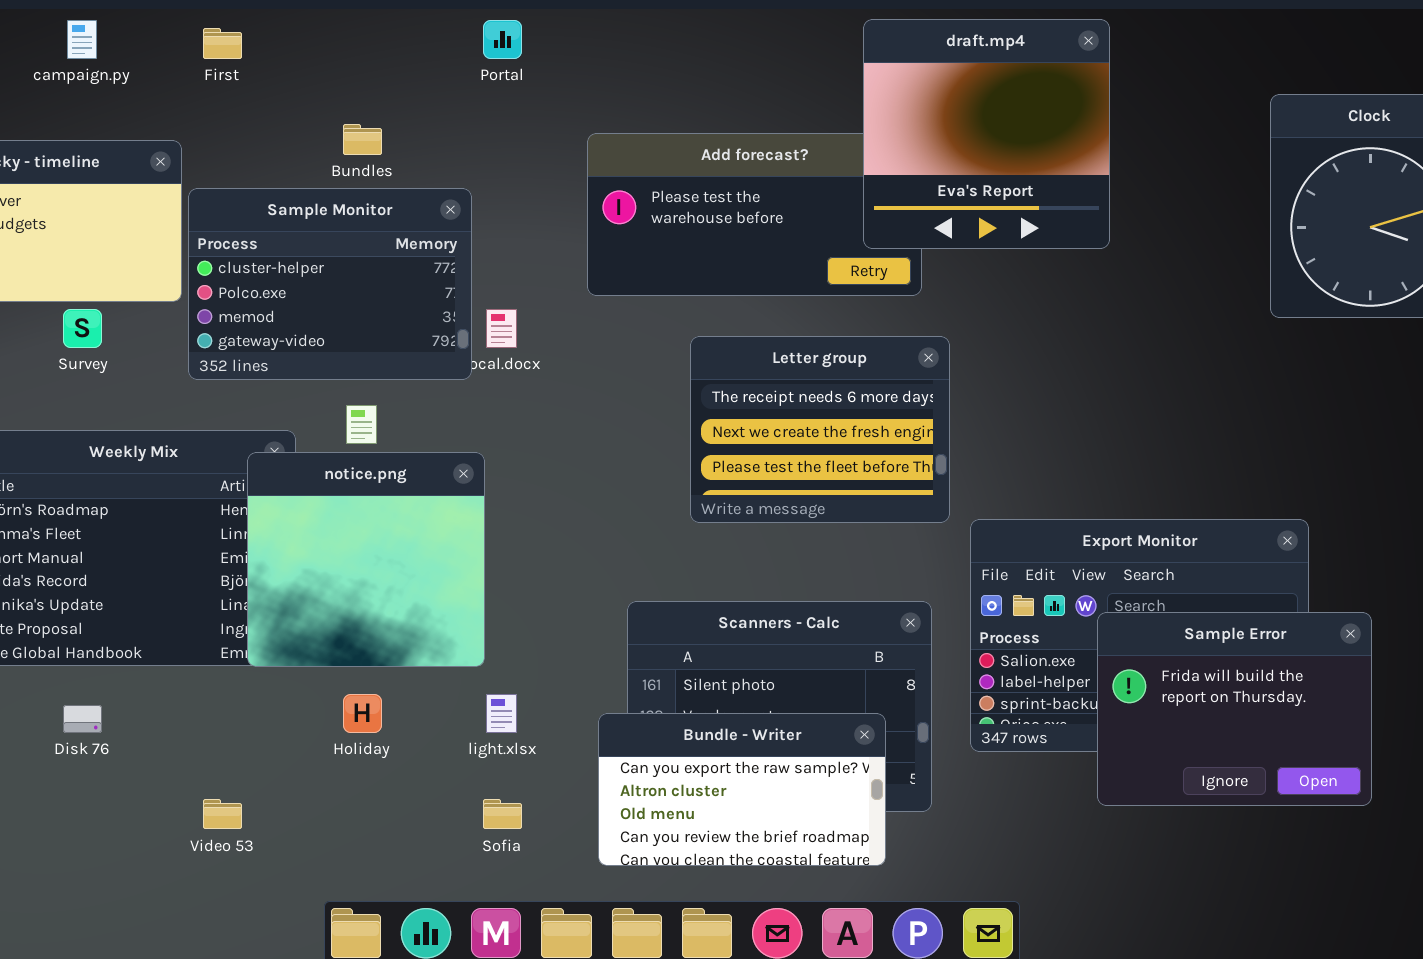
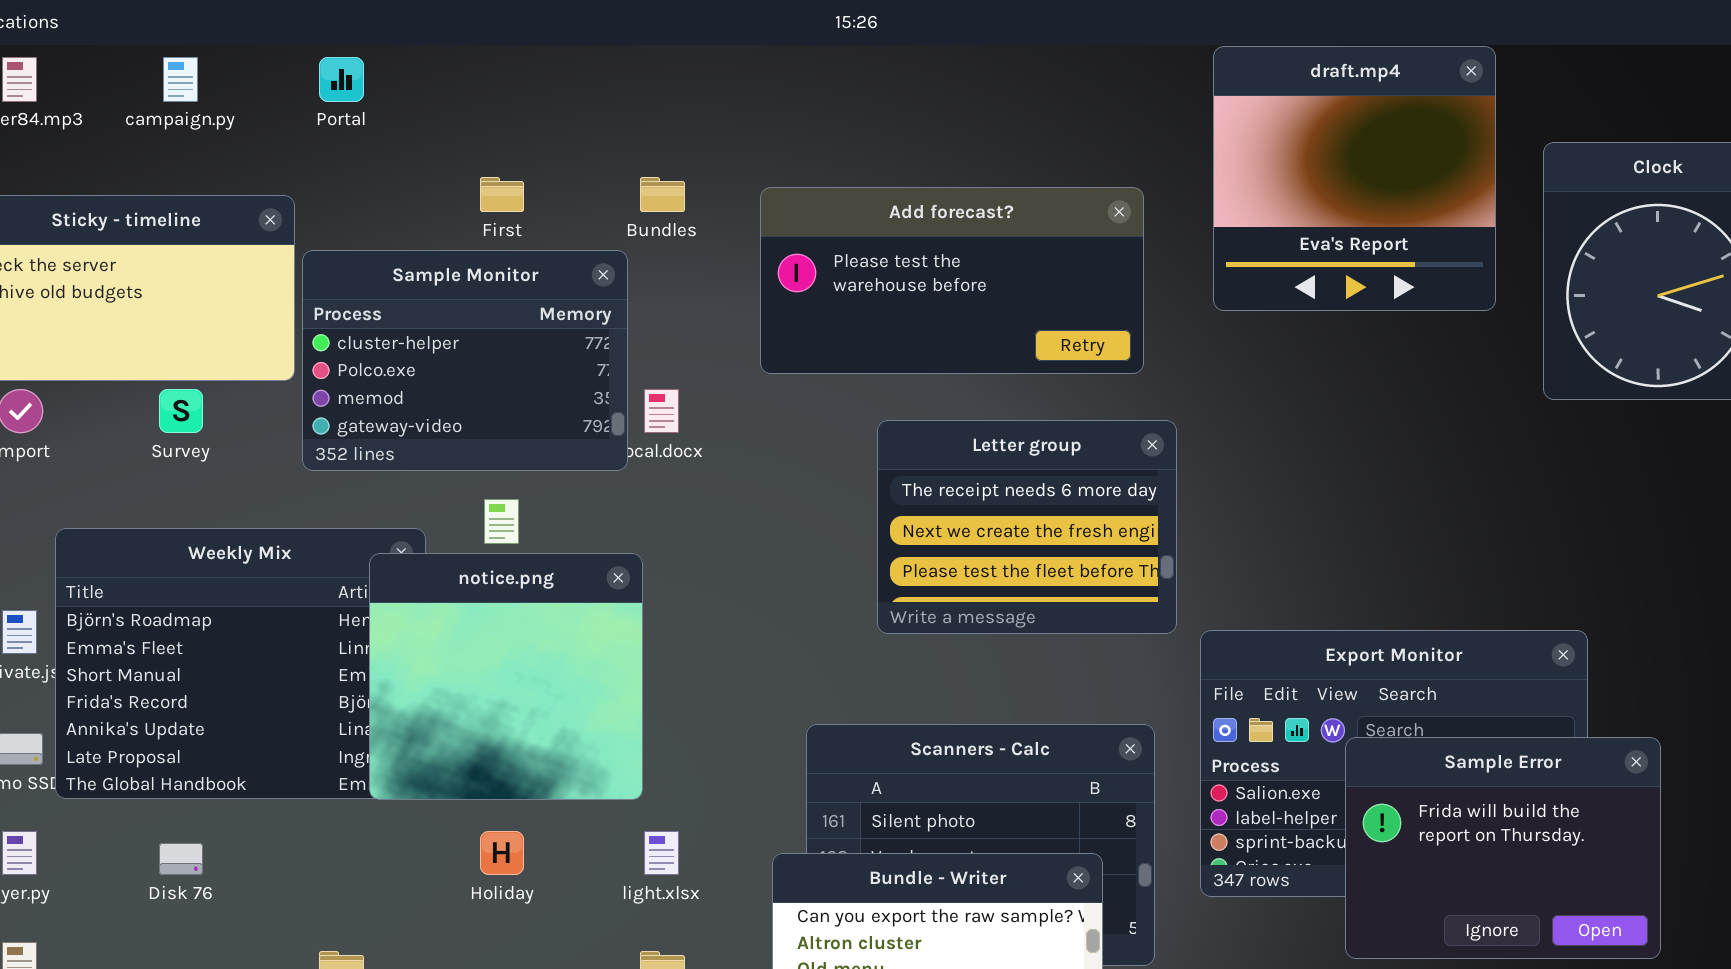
draft.mp4: [863,19,1110,249] -> [1213,46,1496,311], moved
Portal: [483,20,522,59] -> [319,57,364,102], moved
First: [203,28,242,59] -> [480,177,524,212], moved
Bundles: [343,124,382,155] -> [640,177,685,212], moved

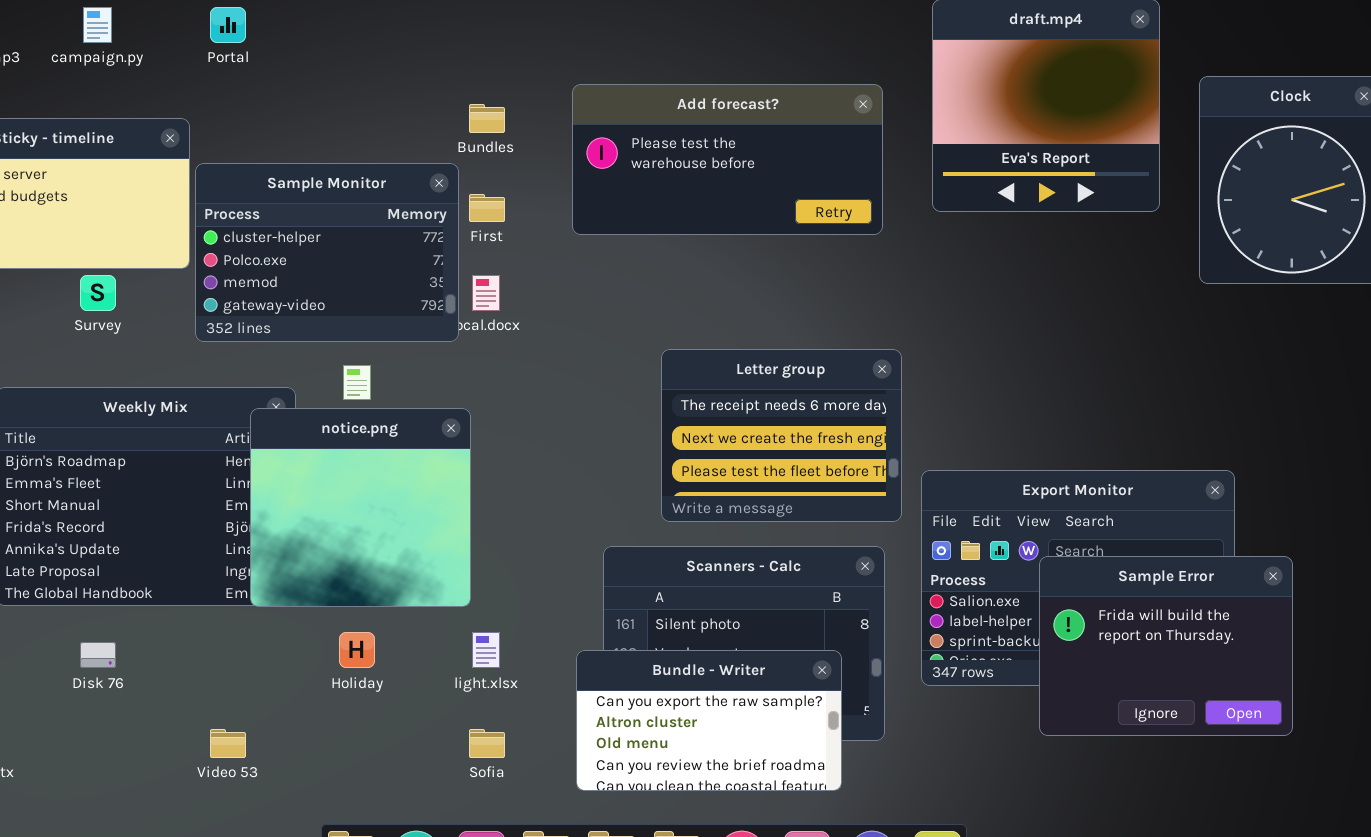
First: [480,177,524,212] -> [469,194,505,222], moved
Add forecast?: [760,187,1144,374] -> [572,84,883,235], moved
Letter group: [877,420,1177,634] -> [661,349,902,522], moved

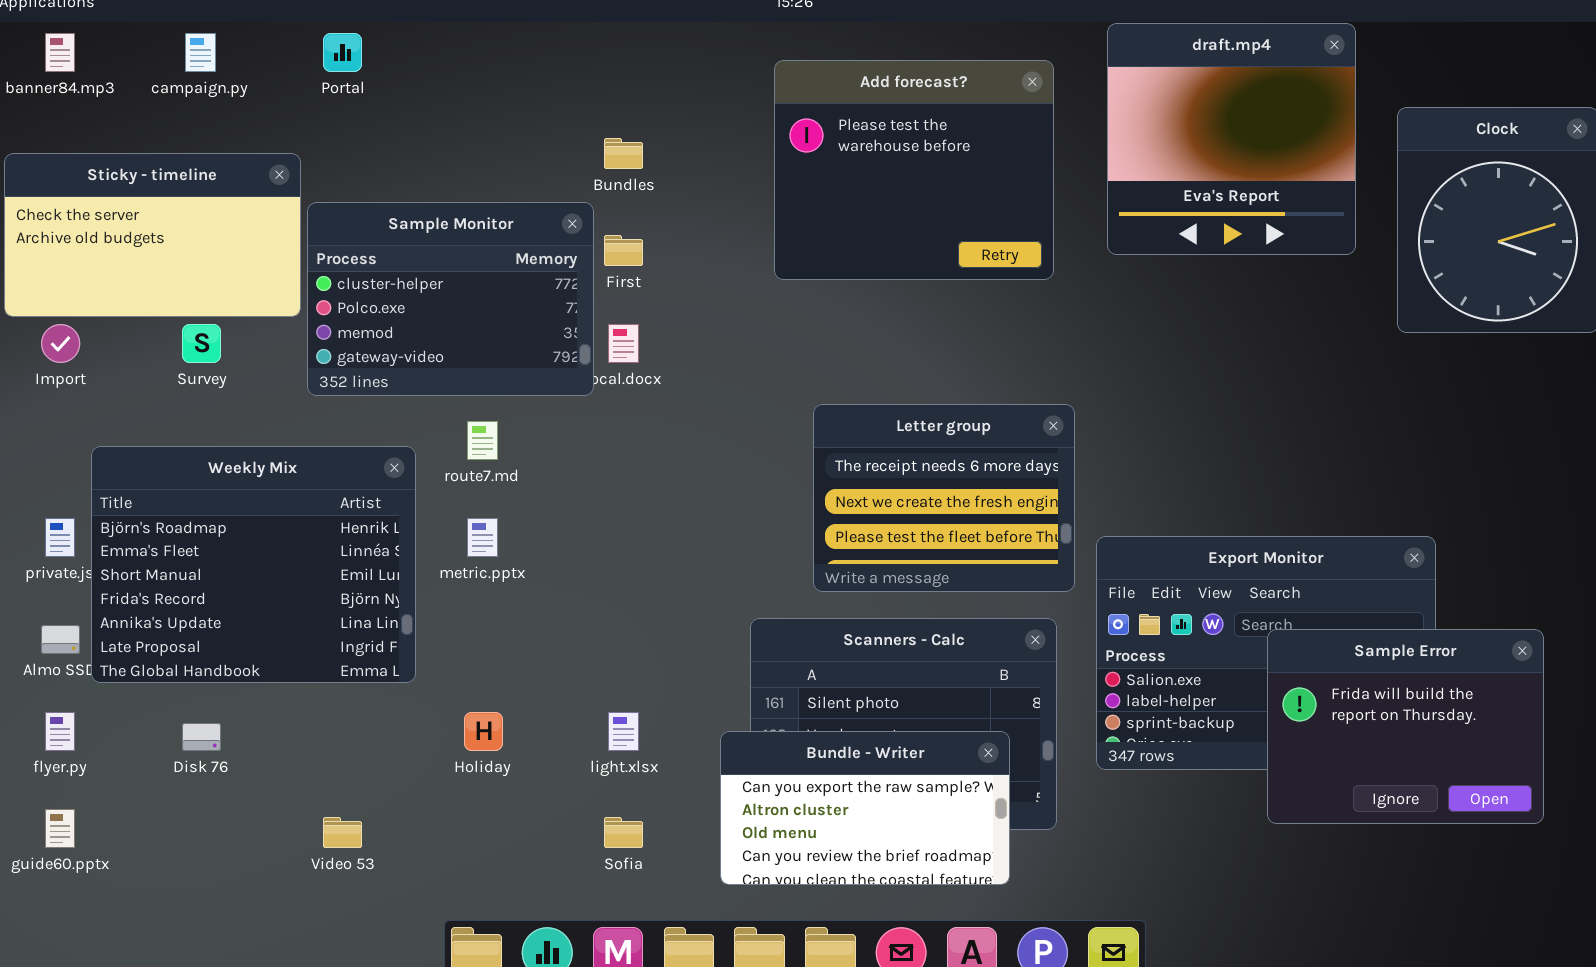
Add forecast?: [572,84,883,235] -> [774,60,1054,280], resized
notice.png: [250,408,471,607] -> none, closed
Sample Error: [1039,556,1293,736] -> [1267,629,1544,824], moved

